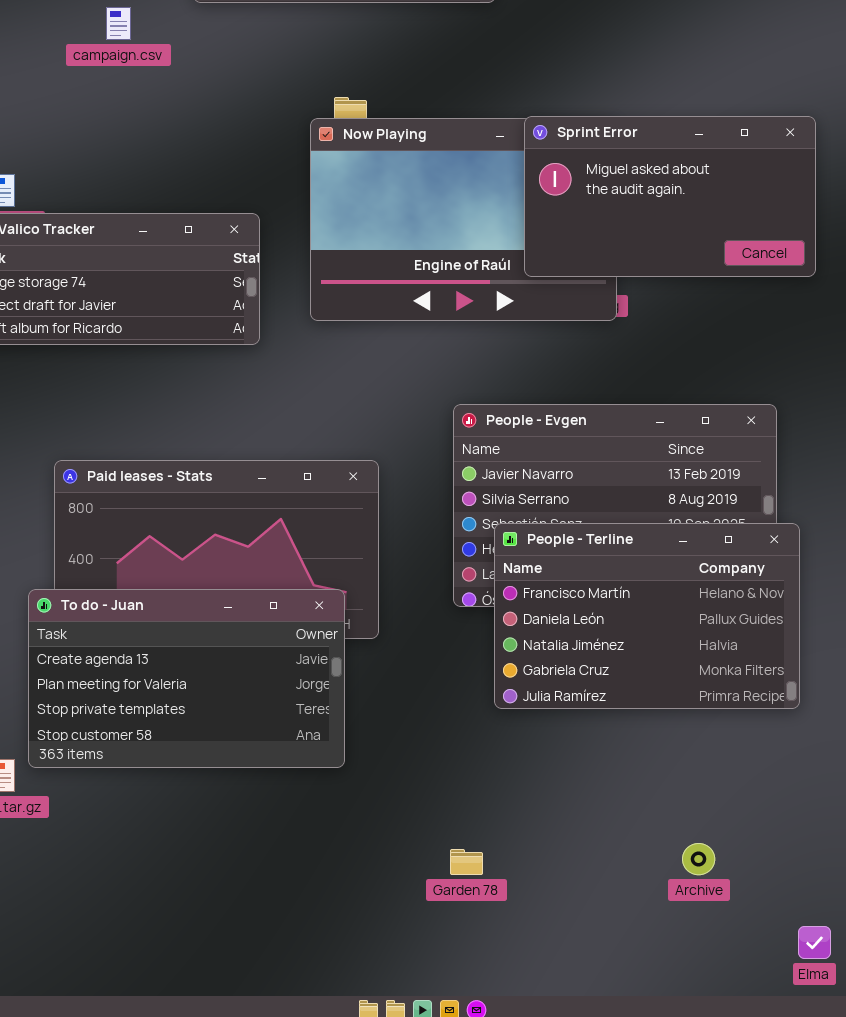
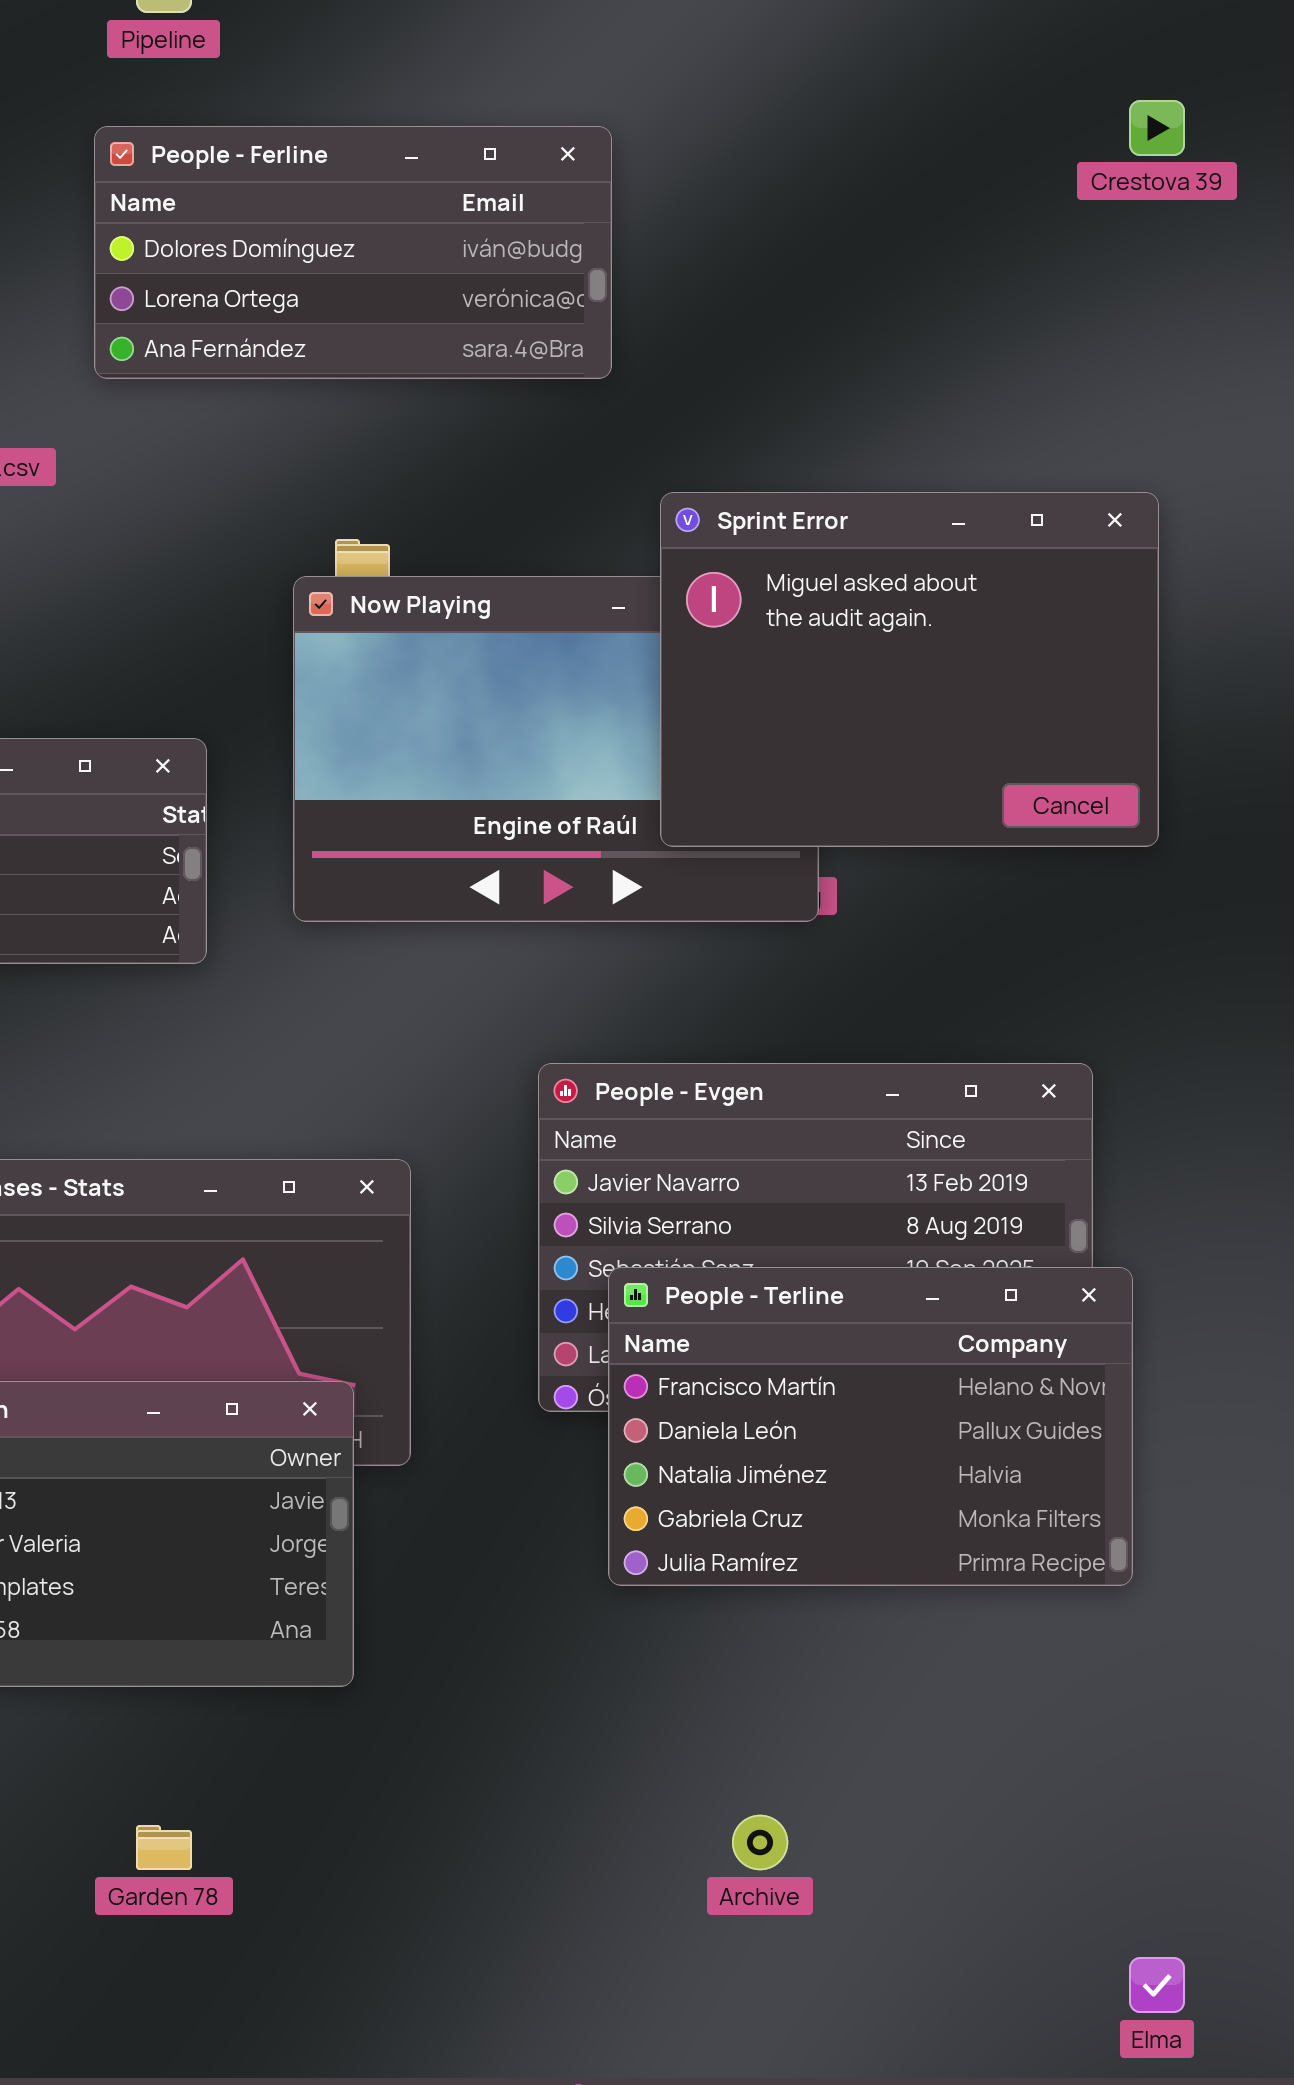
Sprint Error: [524,116,816,277] -> [660,492,1159,847], resized
Archive: [682,843,715,875] -> [732,1815,788,1870], moved
Garden 78: [450,849,483,875] -> [136,1825,192,1870], moved

